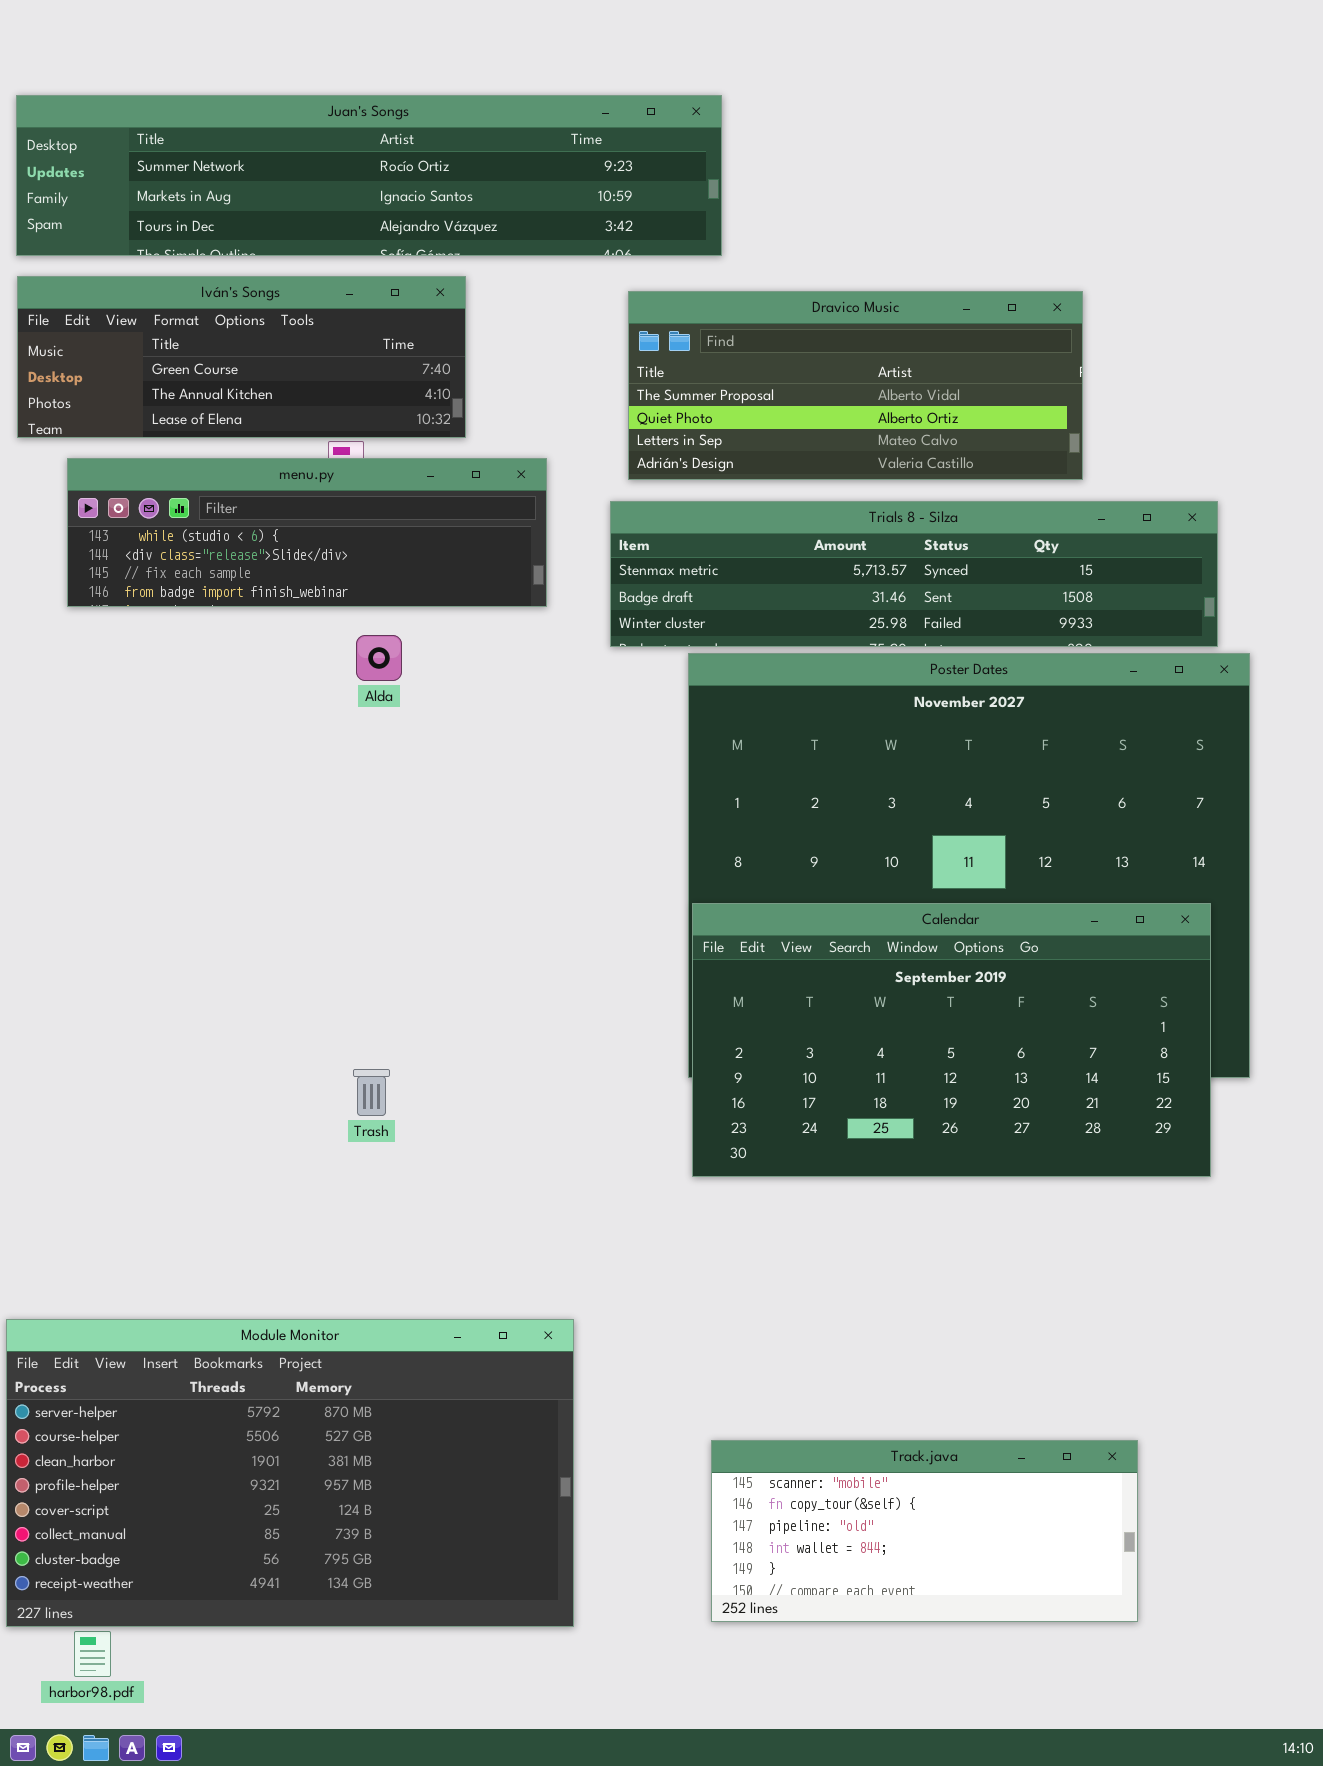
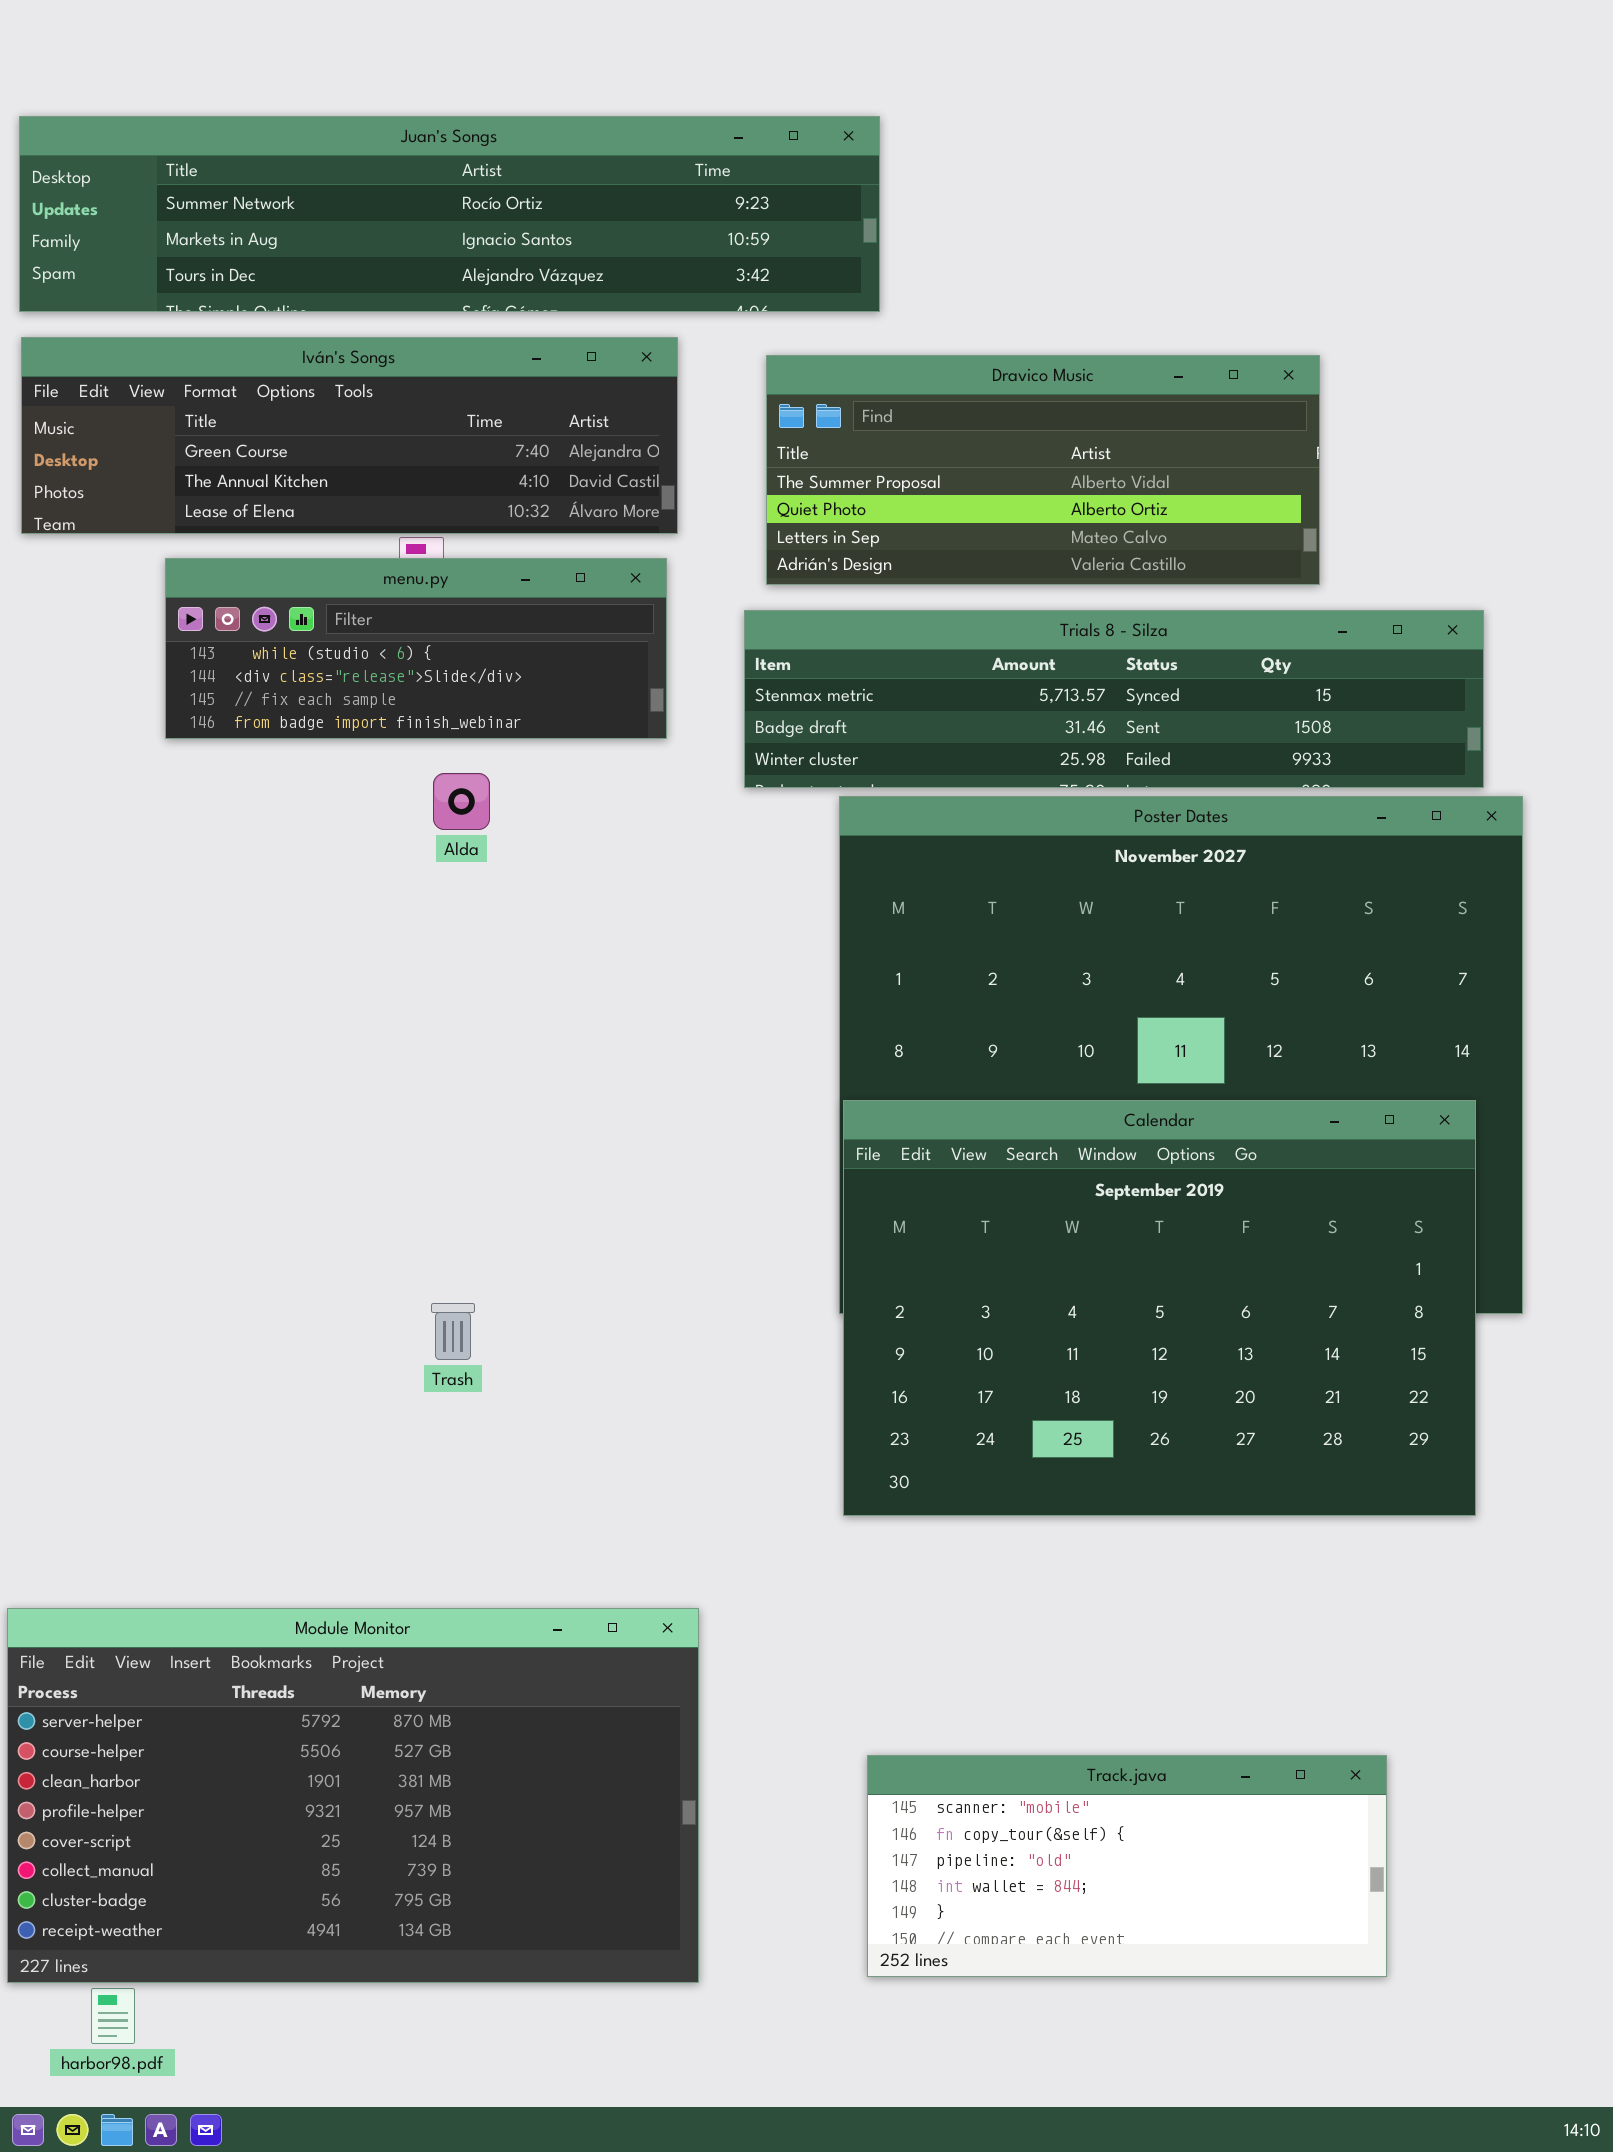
Iván's Songs: [17,276,466,438] -> [21,337,678,534], resized
menu.py: [67,458,547,607] -> [165,558,667,739], resized
Calendar: [692,903,1211,1177] -> [843,1100,1476,1516], resized

